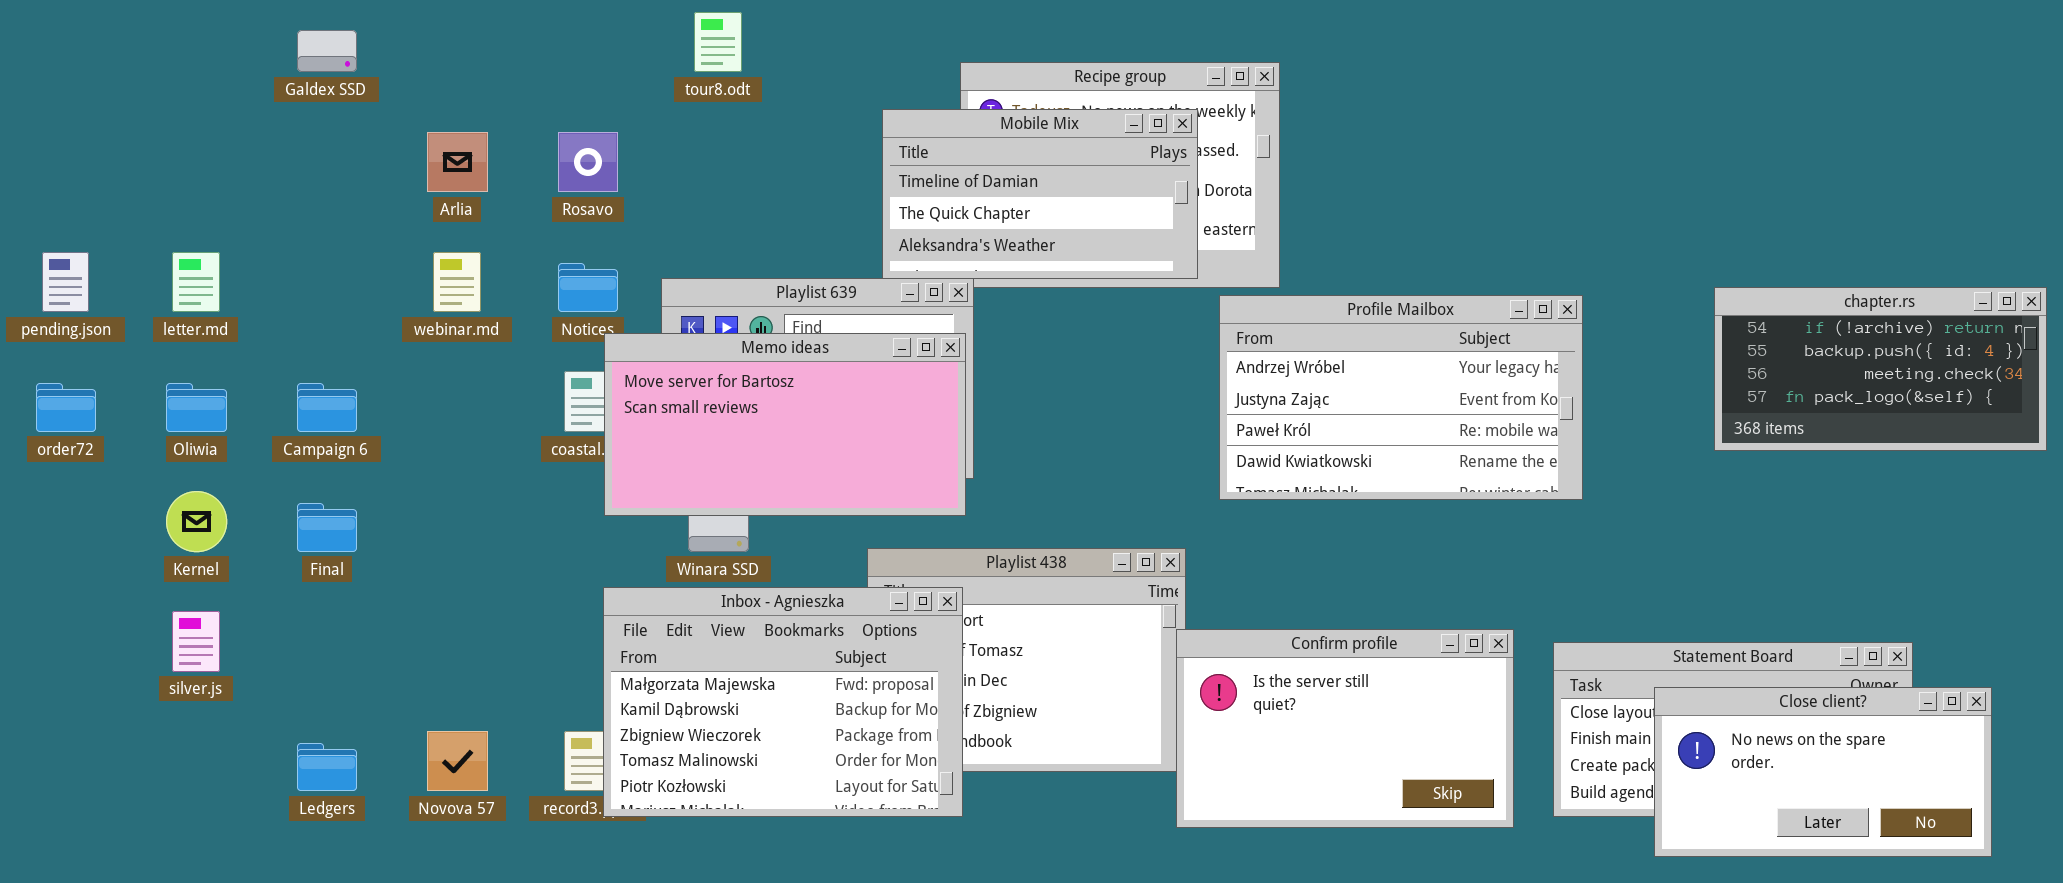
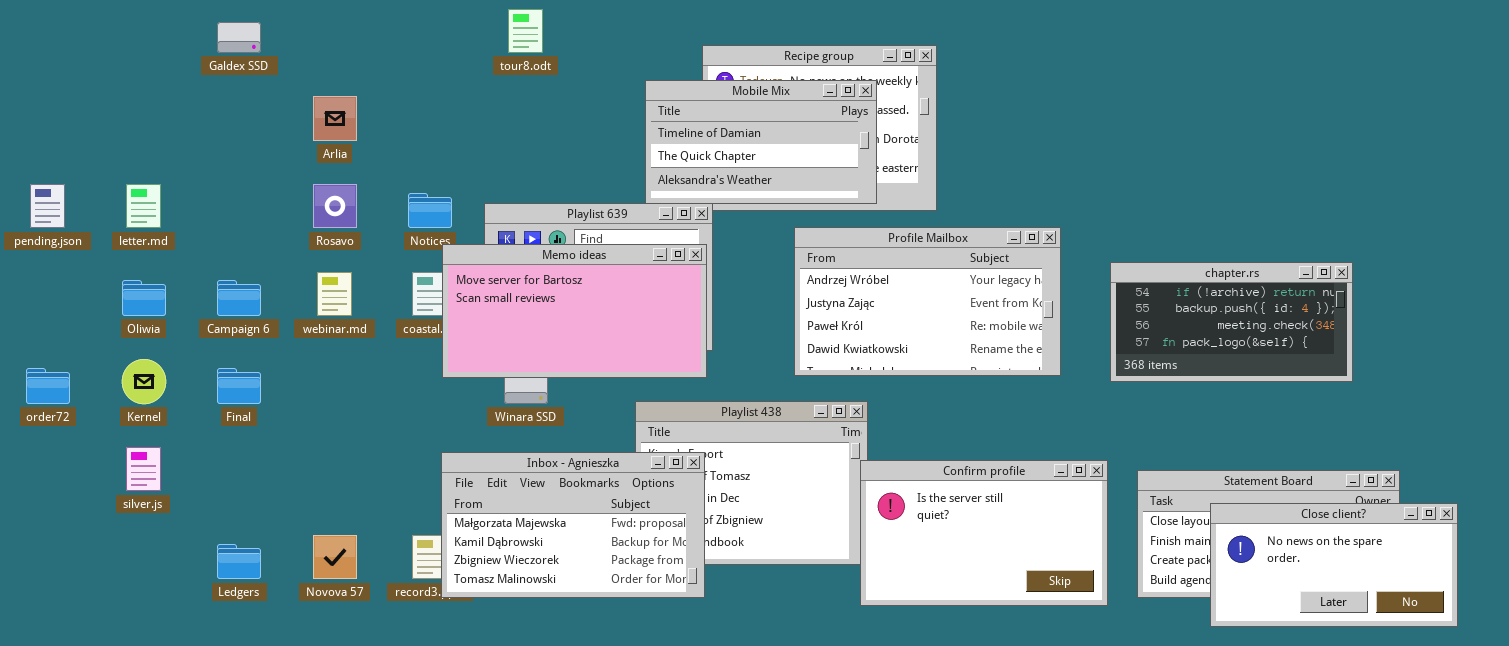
Rosavo: [558,132,618,192] -> [313,184,357,228], moved
webinar.md: [433,252,481,312] -> [317,272,352,316], moved
chapter.rs: [1714,287,2047,451] -> [1110,262,1353,382], moved
Profile Mailbox: [1219,295,1583,500] -> [794,227,1061,376], moved
order72: [36,383,96,432] -> [26,368,70,404], moved
Inbox - Agnieszka: [603,587,963,817] -> [441,452,705,598], resized

